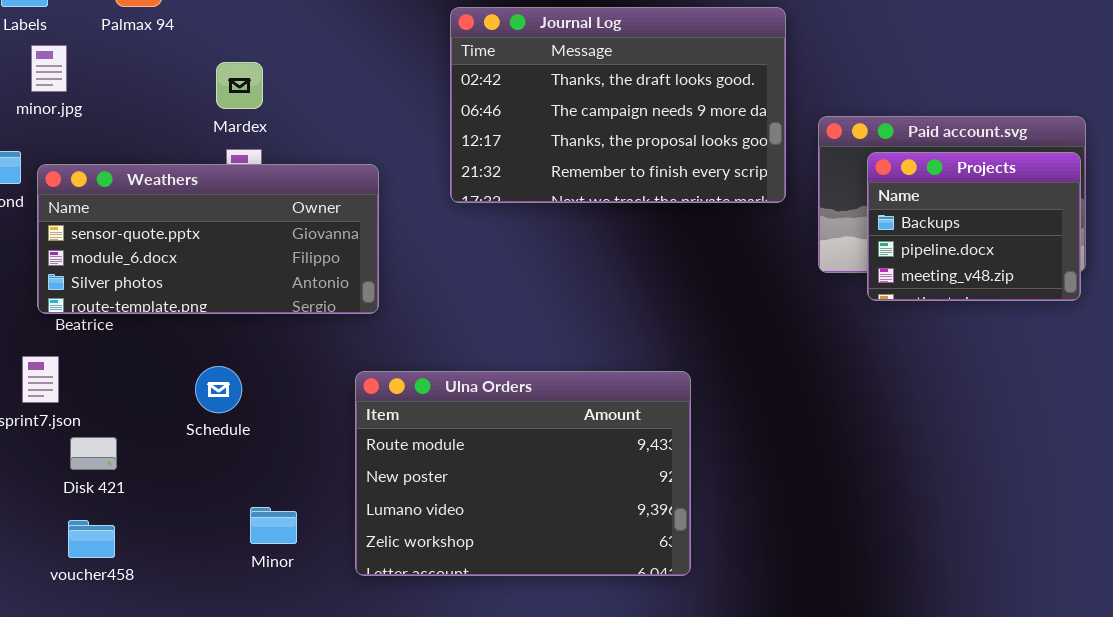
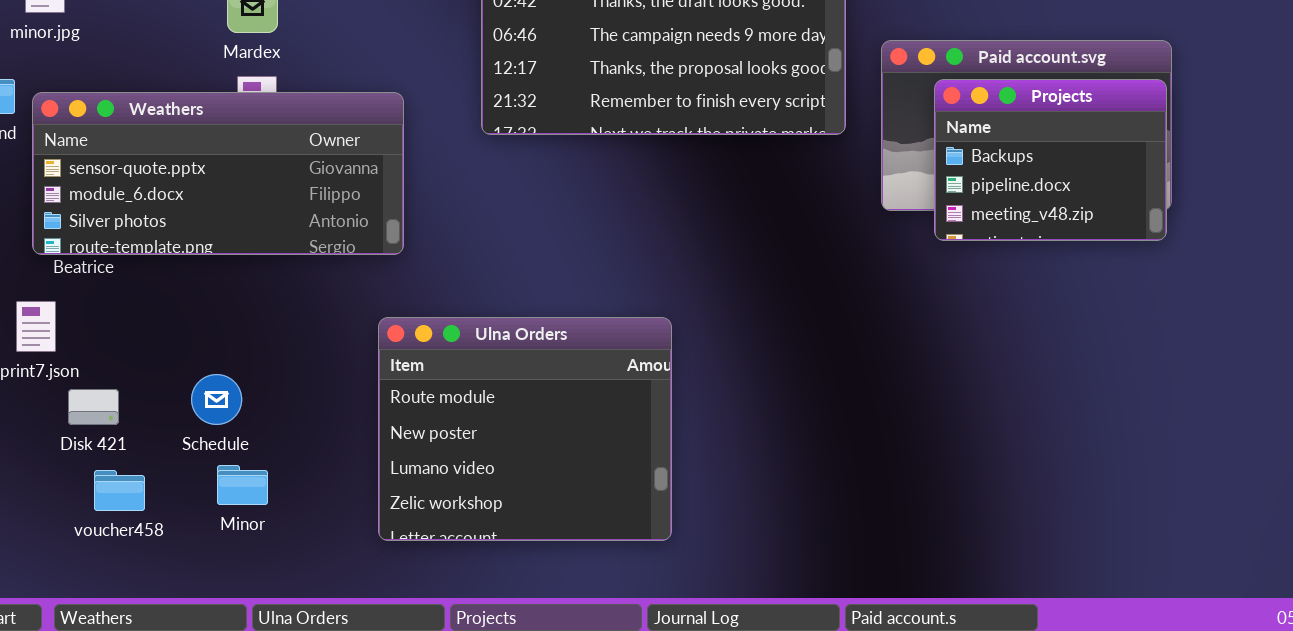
Schedule: [195,366,242,413] -> [191,374,242,425], moved
Ulna Orders: [355,371,691,576] -> [378,317,672,541], resized
Minor: [250,507,297,544] -> [217,465,268,505], moved
voucher458: [68,520,115,558] -> [94,470,145,511], moved

